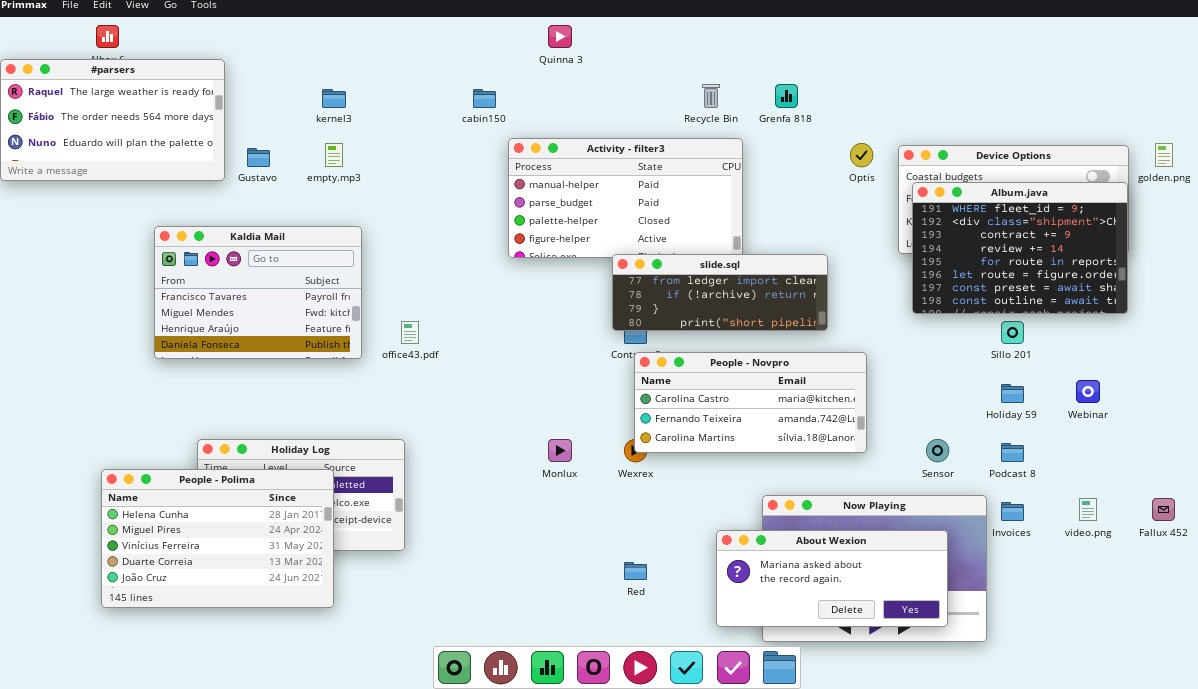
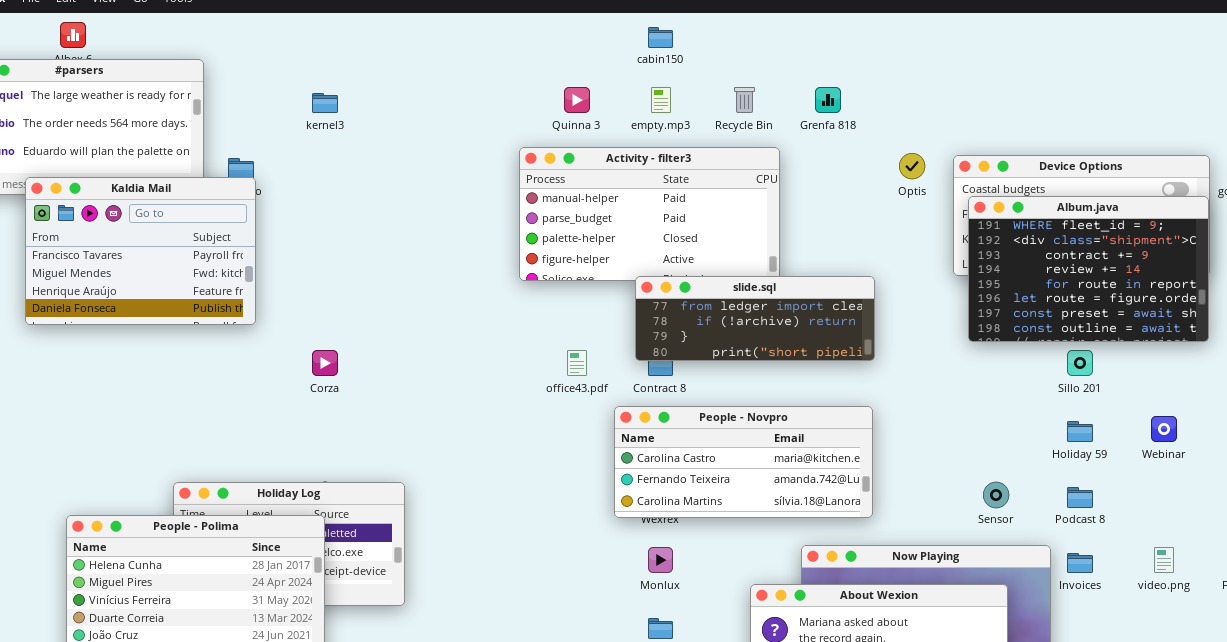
Quinna 3: [548,25,572,48] -> [564,87,590,113], moved
cabin150: [473,89,496,108] -> [648,27,673,48], moved
empty.mp3: [325,143,343,167] -> [651,87,671,113], moved
Kaldia Mail: [154,226,362,359] -> [25,177,256,325], moved
office43.pdf: [401,321,419,344] -> [567,350,587,376], moved
People - Novpro: [634,352,867,453] -> [614,406,873,518], moved
Monlux: [548,439,572,462] -> [648,547,673,573], moved

